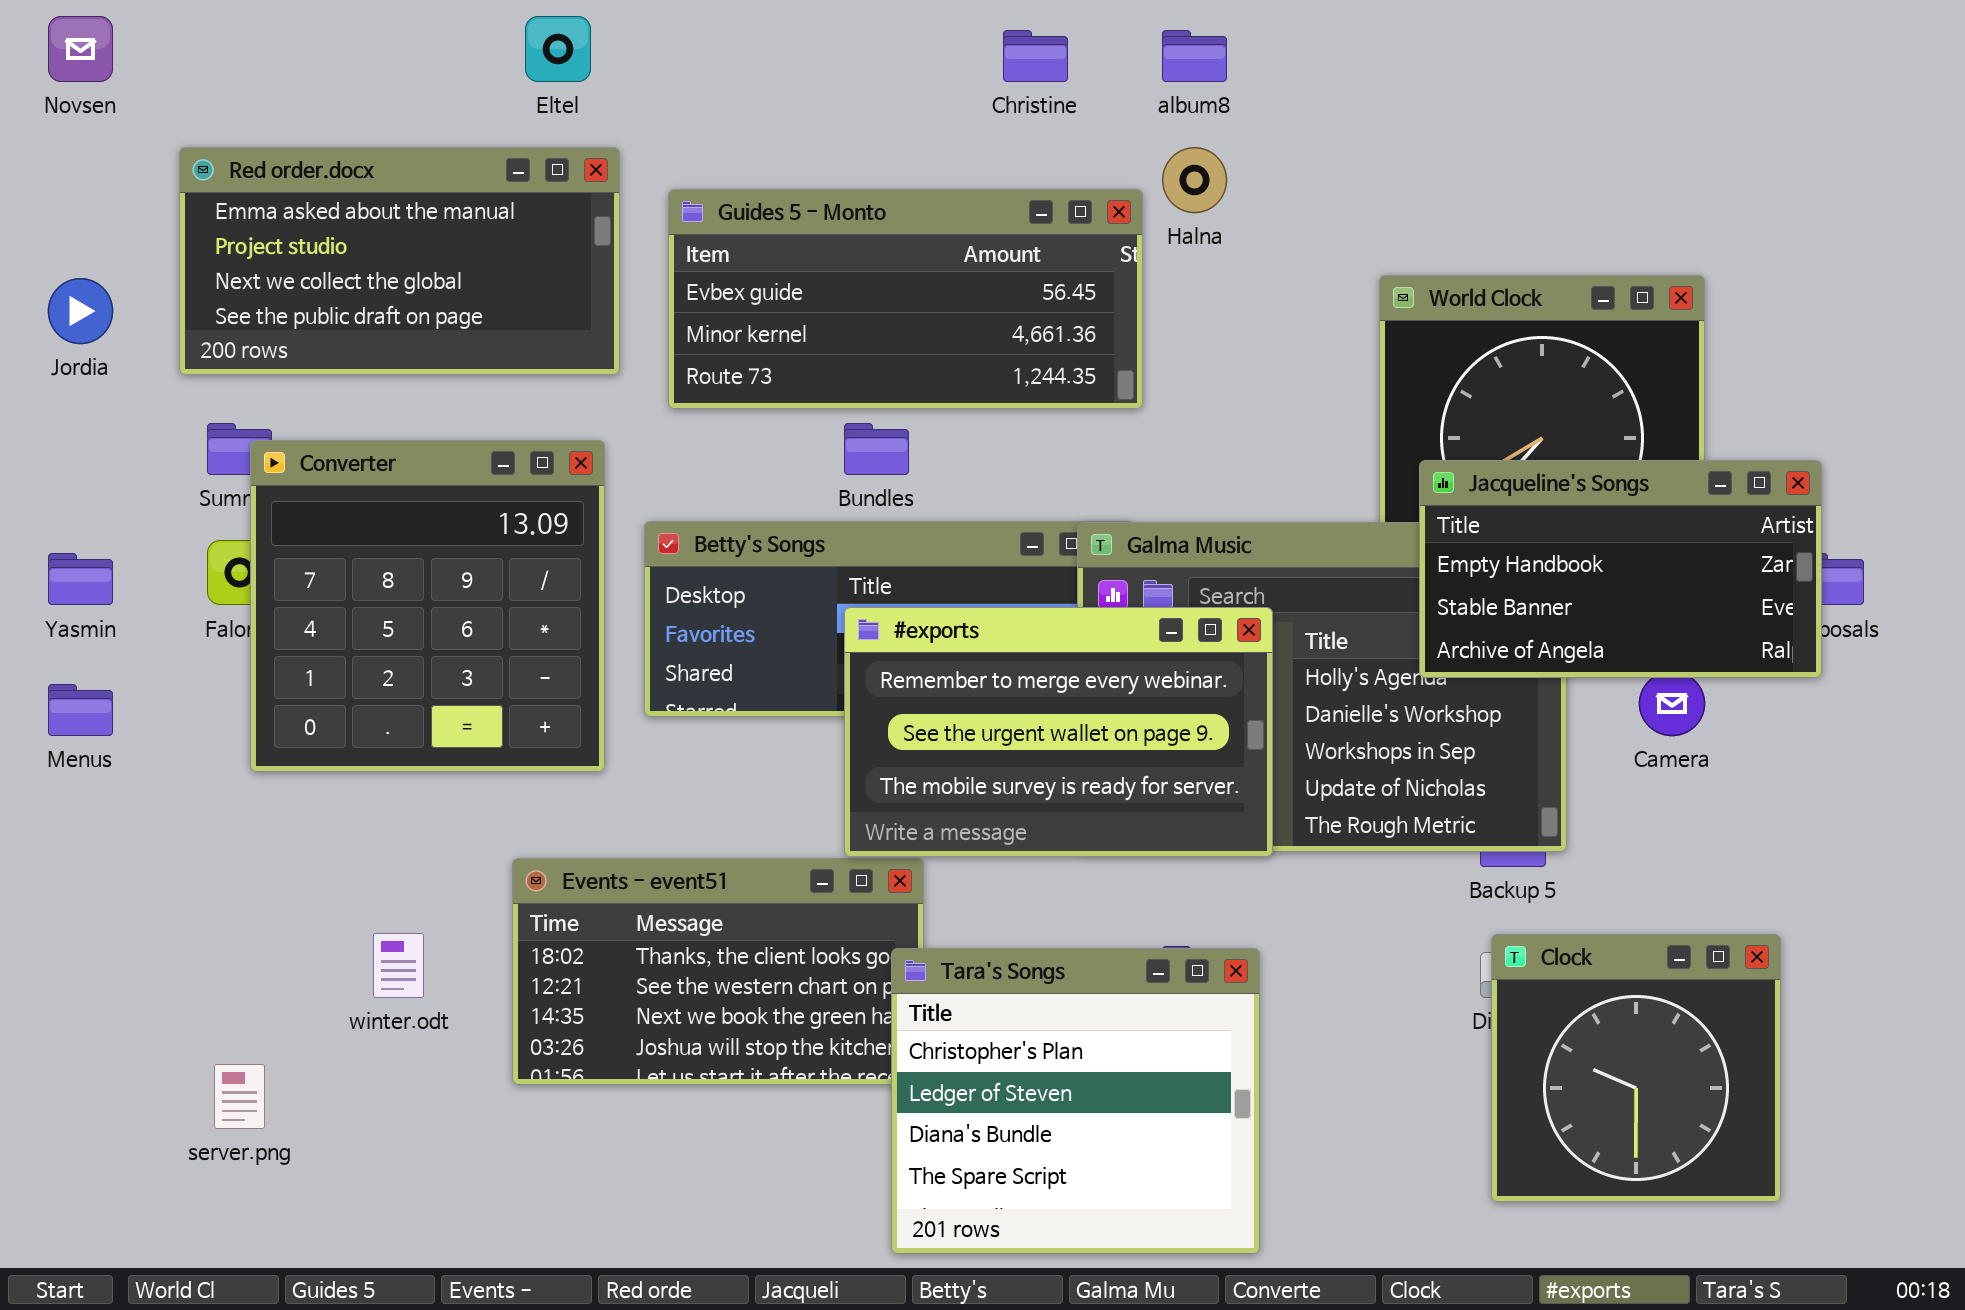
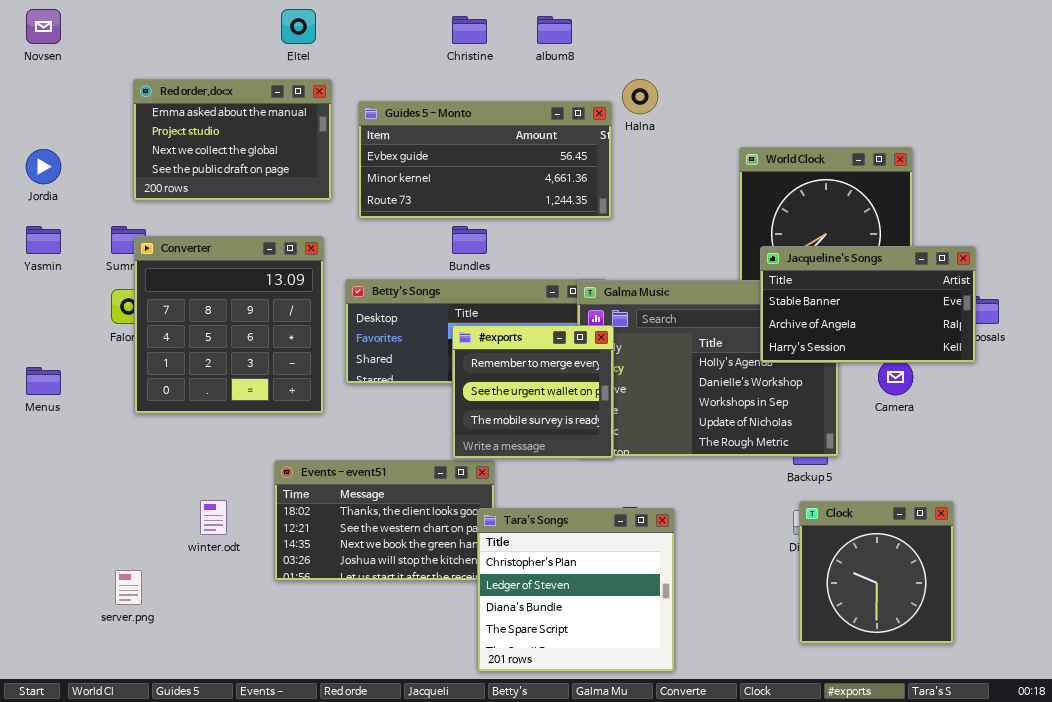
Christine: [1003,30,1068,82] -> [452,16,487,44], moved
album8: [1162,30,1227,82] -> [537,16,572,44], moved
Red order.docx: [179,147,620,375] -> [133,79,332,201], resized
Jacqueline's Songs: [1419,460,1822,678] -> [760,246,976,363], scrolled down 1 row
Yasmin: [48,553,113,605] -> [26,226,61,254], moved
#exports: [844,607,1273,857] -> [452,325,614,459], resized

